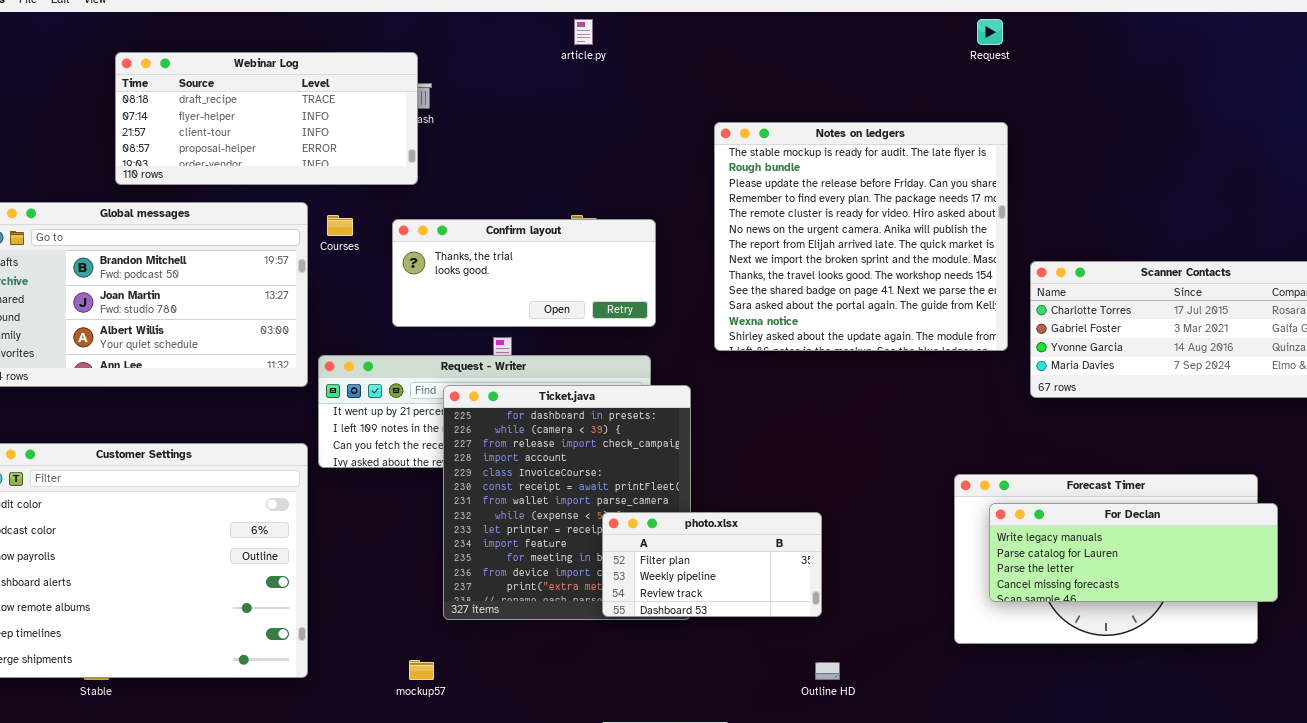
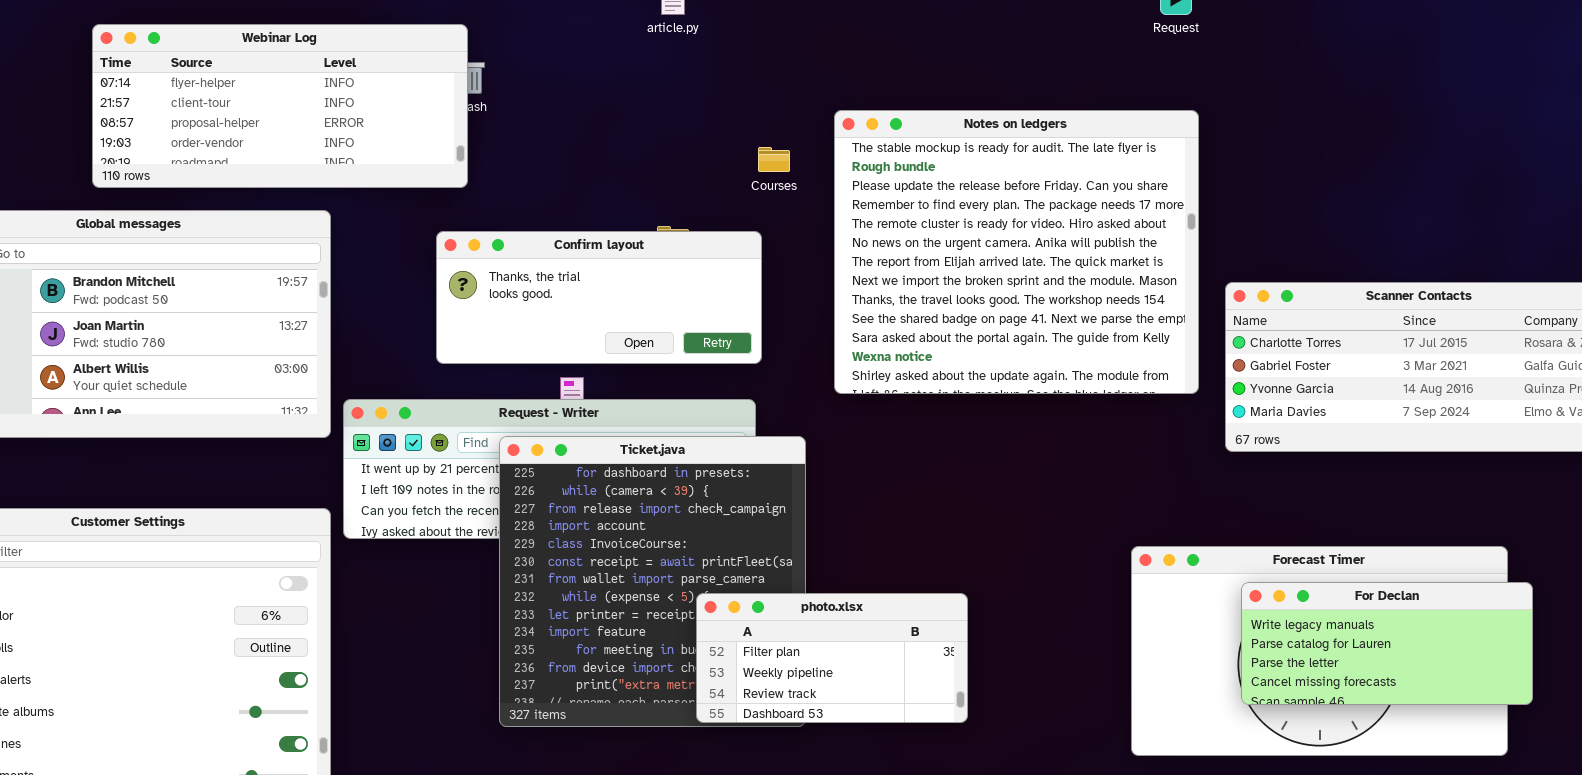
Webinar Log: [115,52,418,185] -> [92,24,468,188], scrolled down 1 row
Courses: [327,215,353,236] -> [758,147,790,172], moved
For Declan: [989,503,1278,602] -> [1241,582,1533,705], resized

